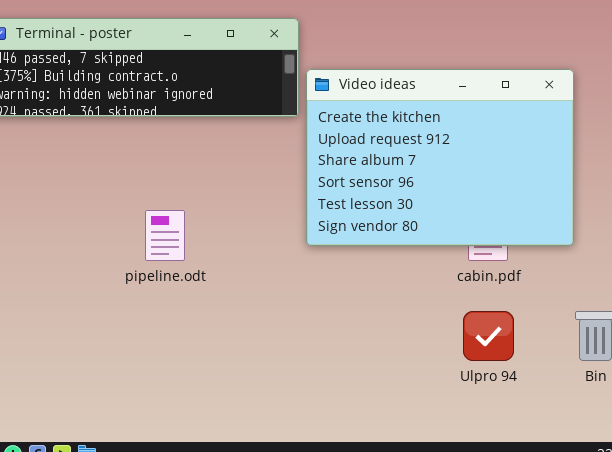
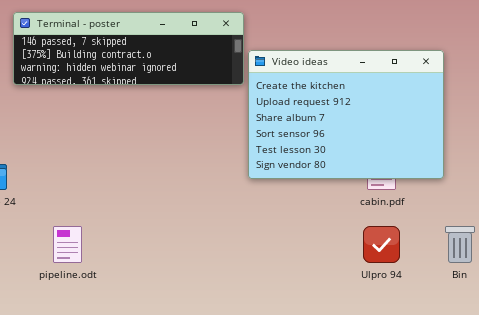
pipeline.odt: [145,210,185,261] -> [53,226,82,263], moved

